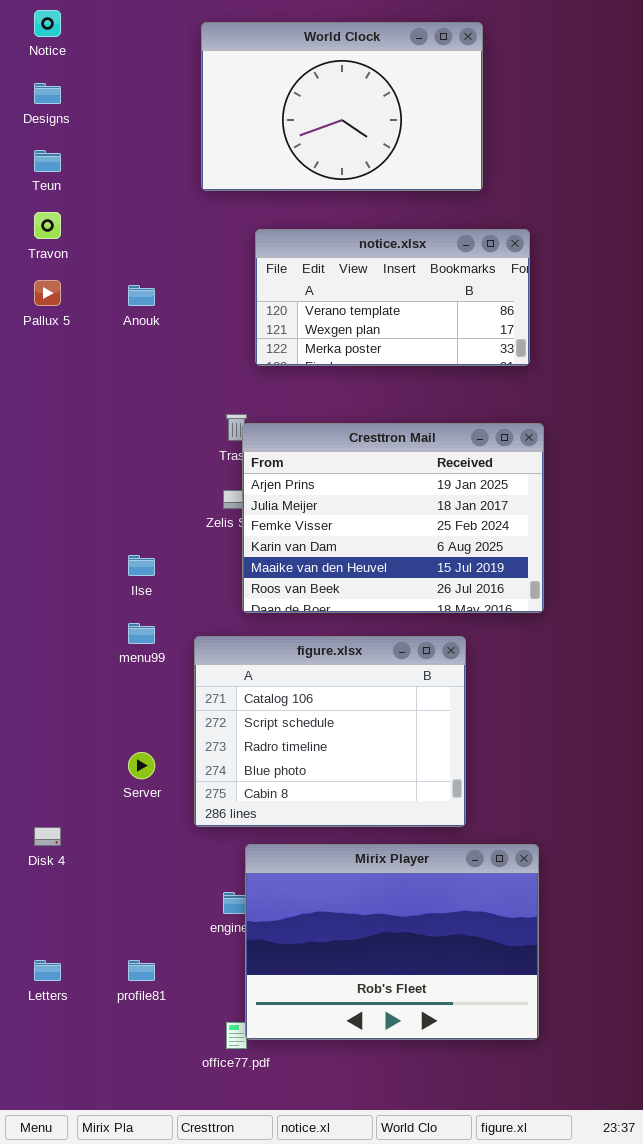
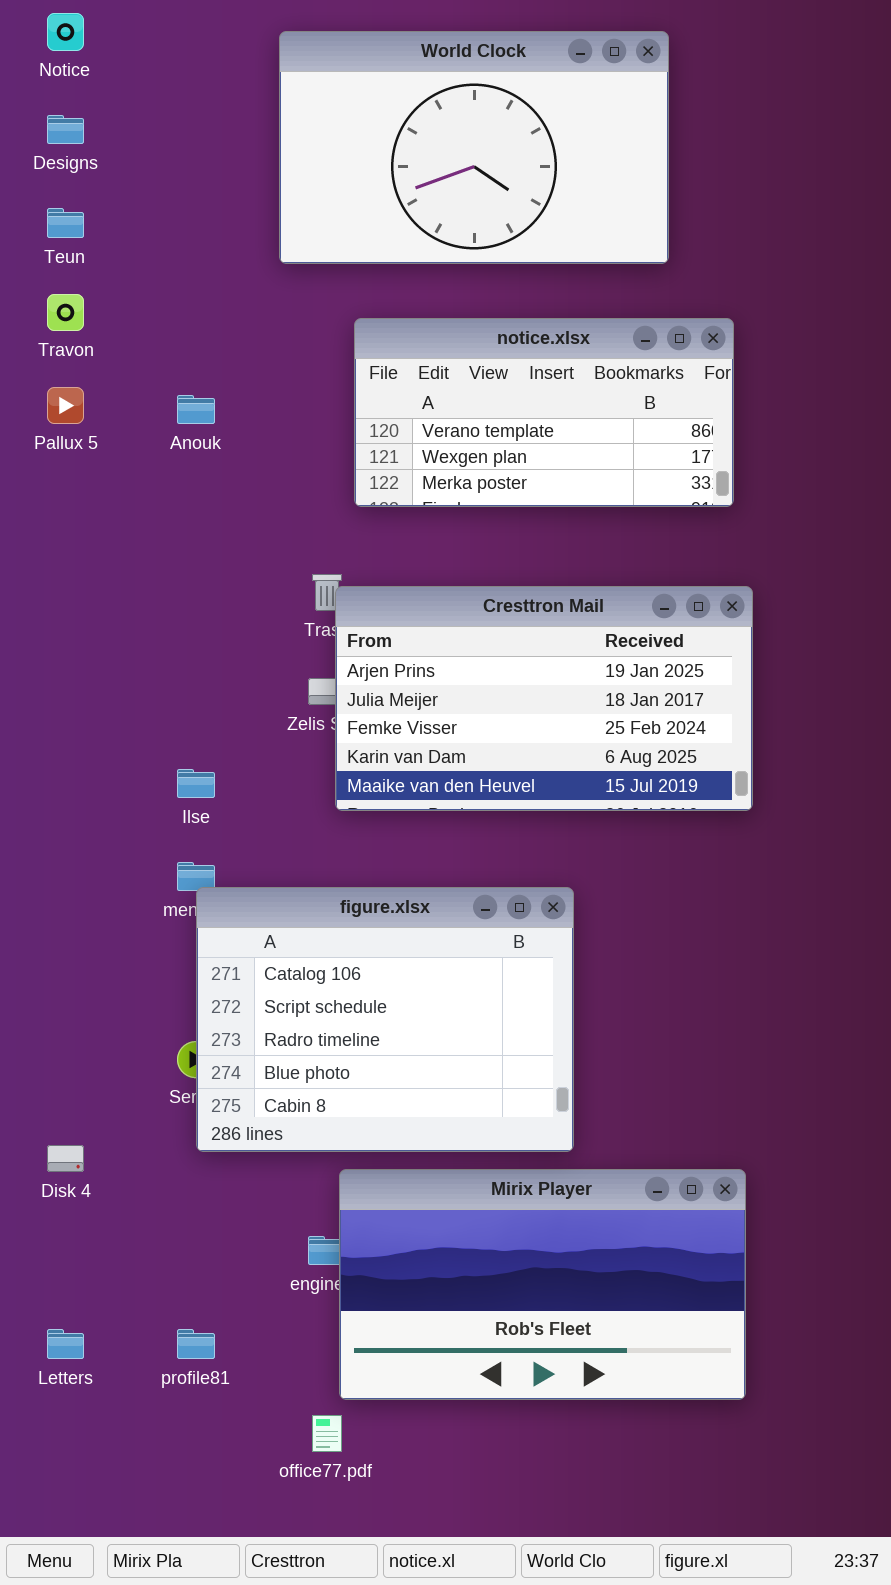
Cresttron Mail: [242,423,544,613] -> [335,586,753,811], resized
figure.xlsx: [194,636,466,827] -> [196,887,574,1152], moved
Mirix Player: [245,844,539,1040] -> [339,1169,746,1400], resized

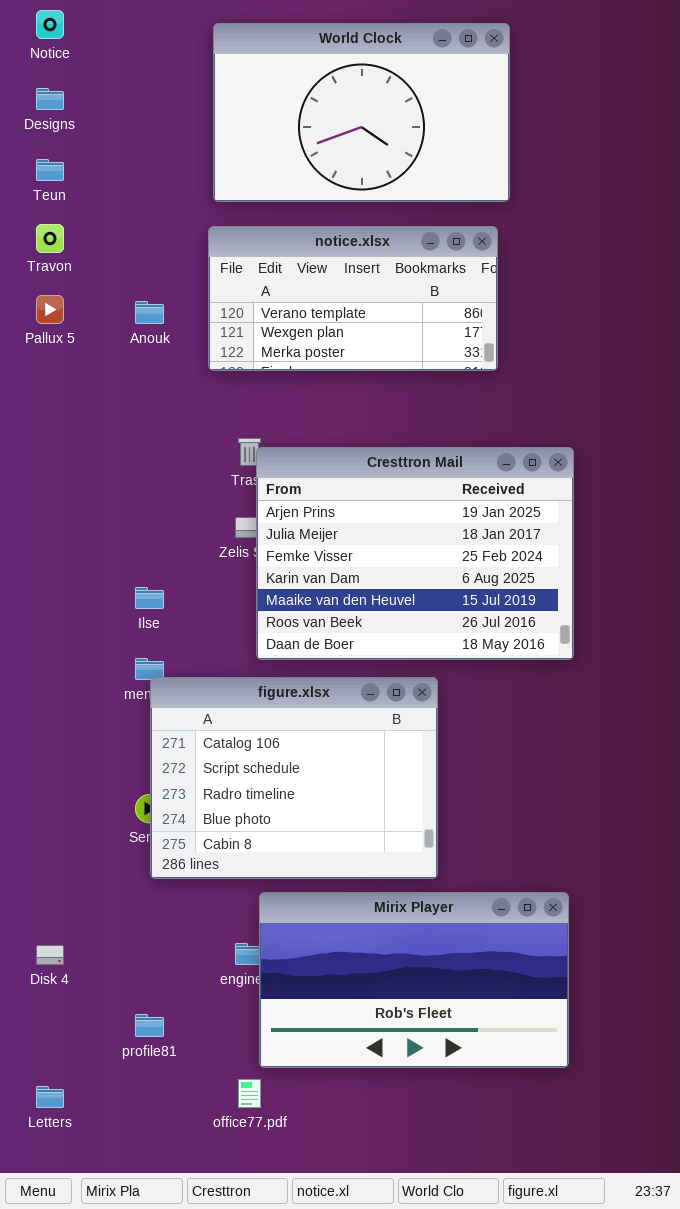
notice.xlsx: [354,318,734,507] -> [208,226,498,371], moved
Cresttron Mail: [335,586,753,811] -> [256,447,574,660], resized
Disk 4: [47,1145,84,1172] -> [36,945,64,965], moved
Letters: [47,1329,84,1359] -> [36,1086,64,1108], moved

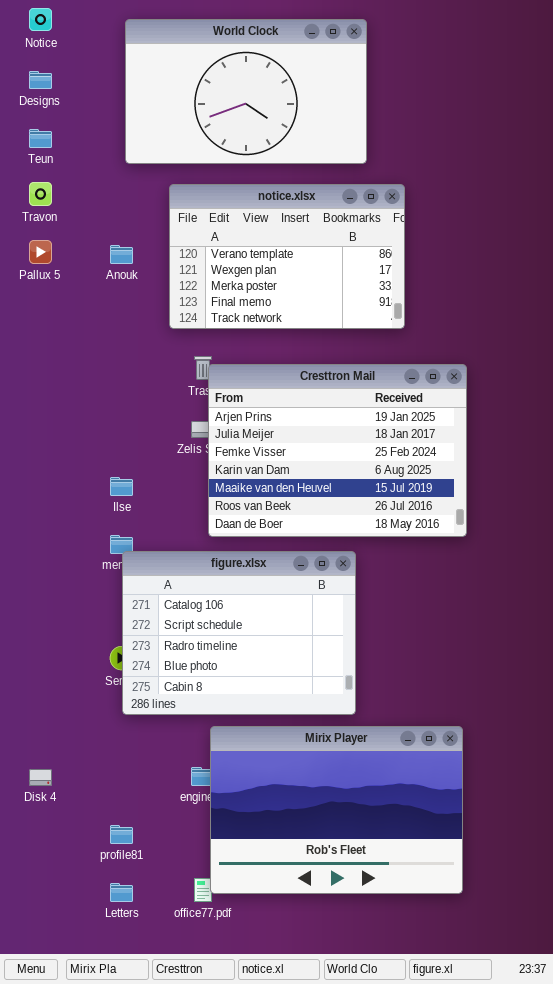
World Clock: [213,23,510,202] -> [125,19,367,164], moved
notice.xlsx: [208,226,498,371] -> [169,184,405,329], resized
Mirix Player: [259,892,569,1068] -> [210,726,463,894], resized
Letters: [36,1086,64,1108] -> [110,883,133,902], moved

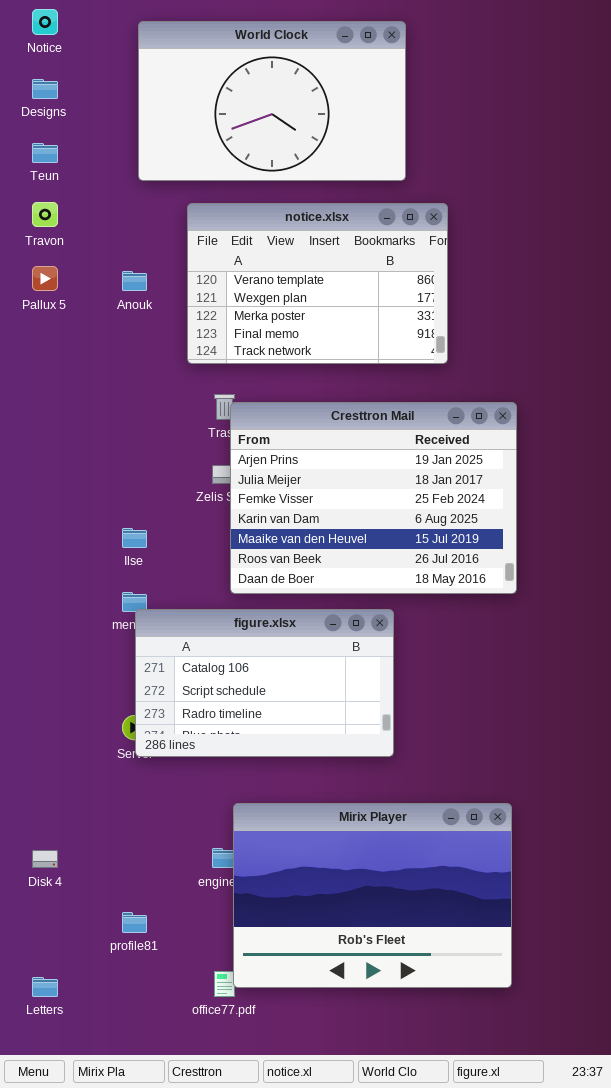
figure.xlsx: [122,551,356,715] -> [135,609,394,757], resized
Letters: [110,883,133,902] -> [32,977,58,997], moved

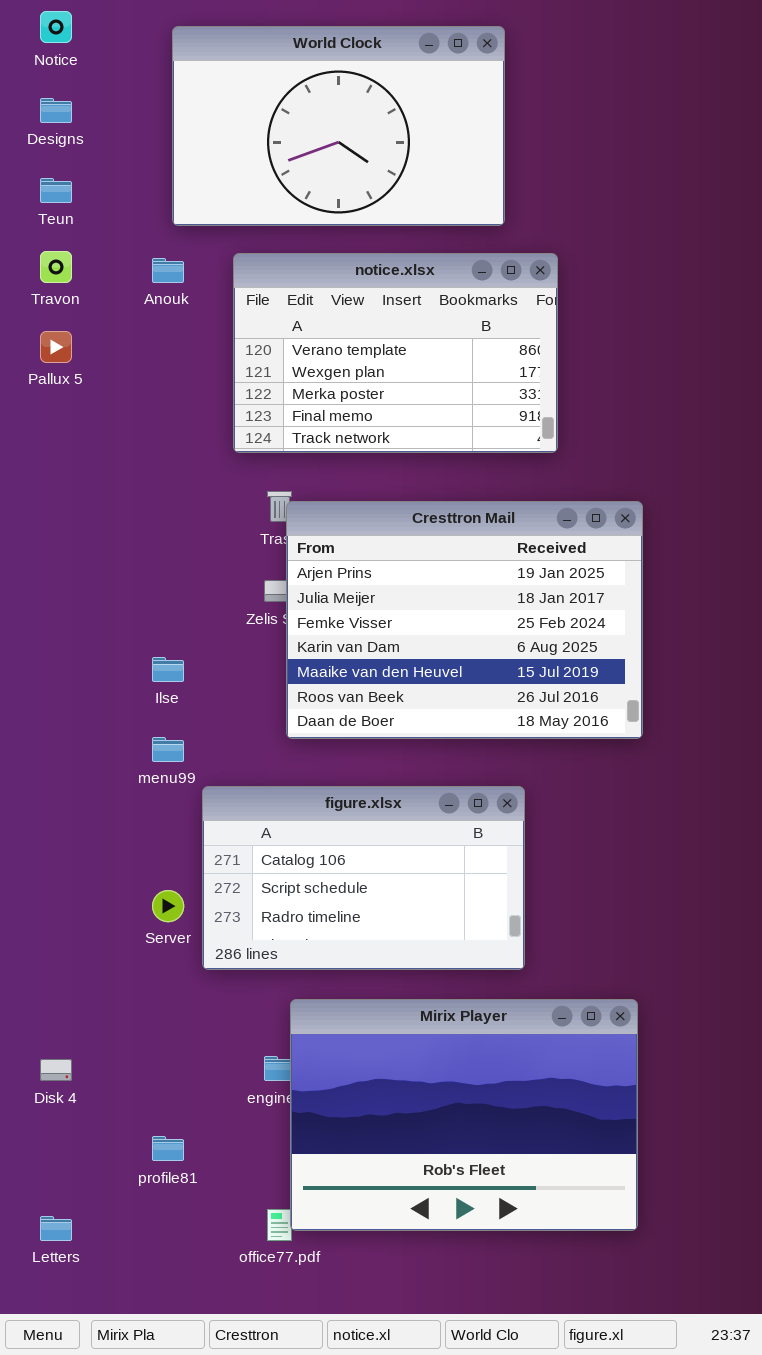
Anouk: [122,271,147,291] -> [152,258,184,283], moved
figure.xlsx: [135,609,394,757] -> [202,786,525,970], moved

